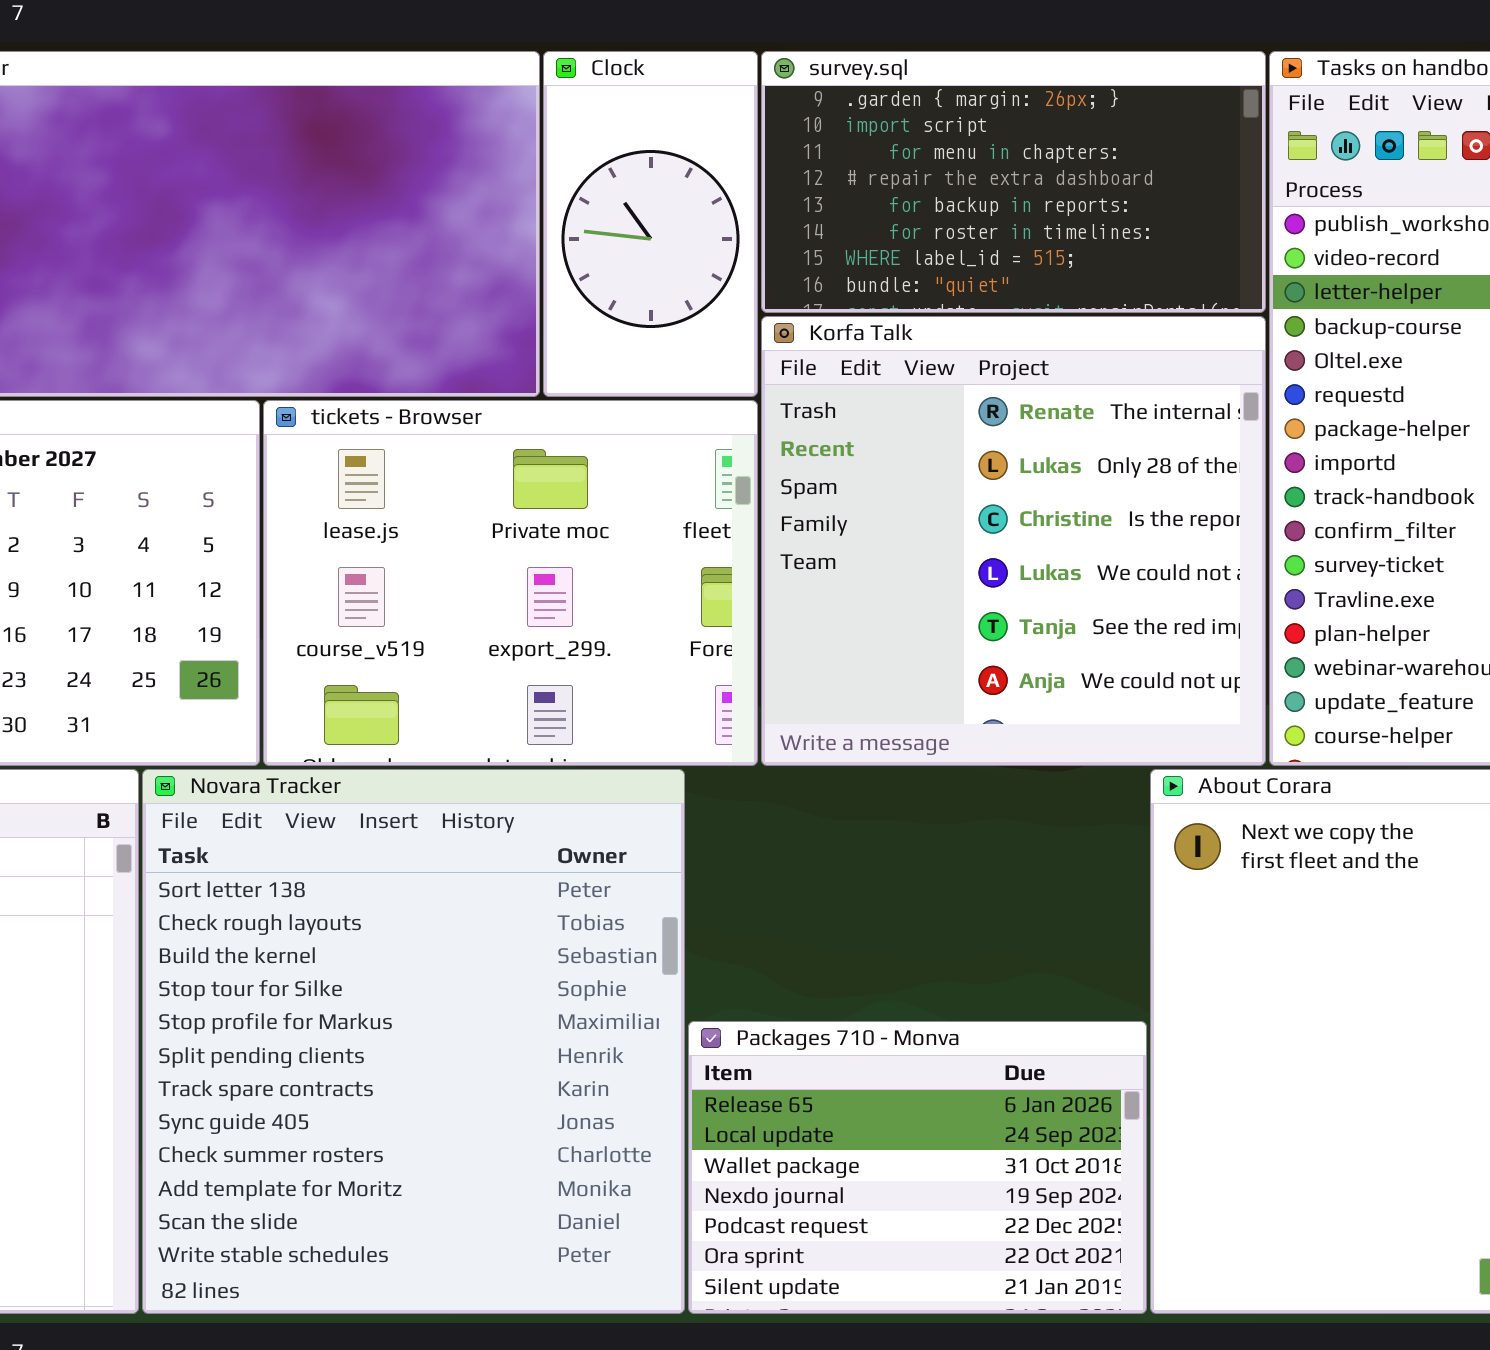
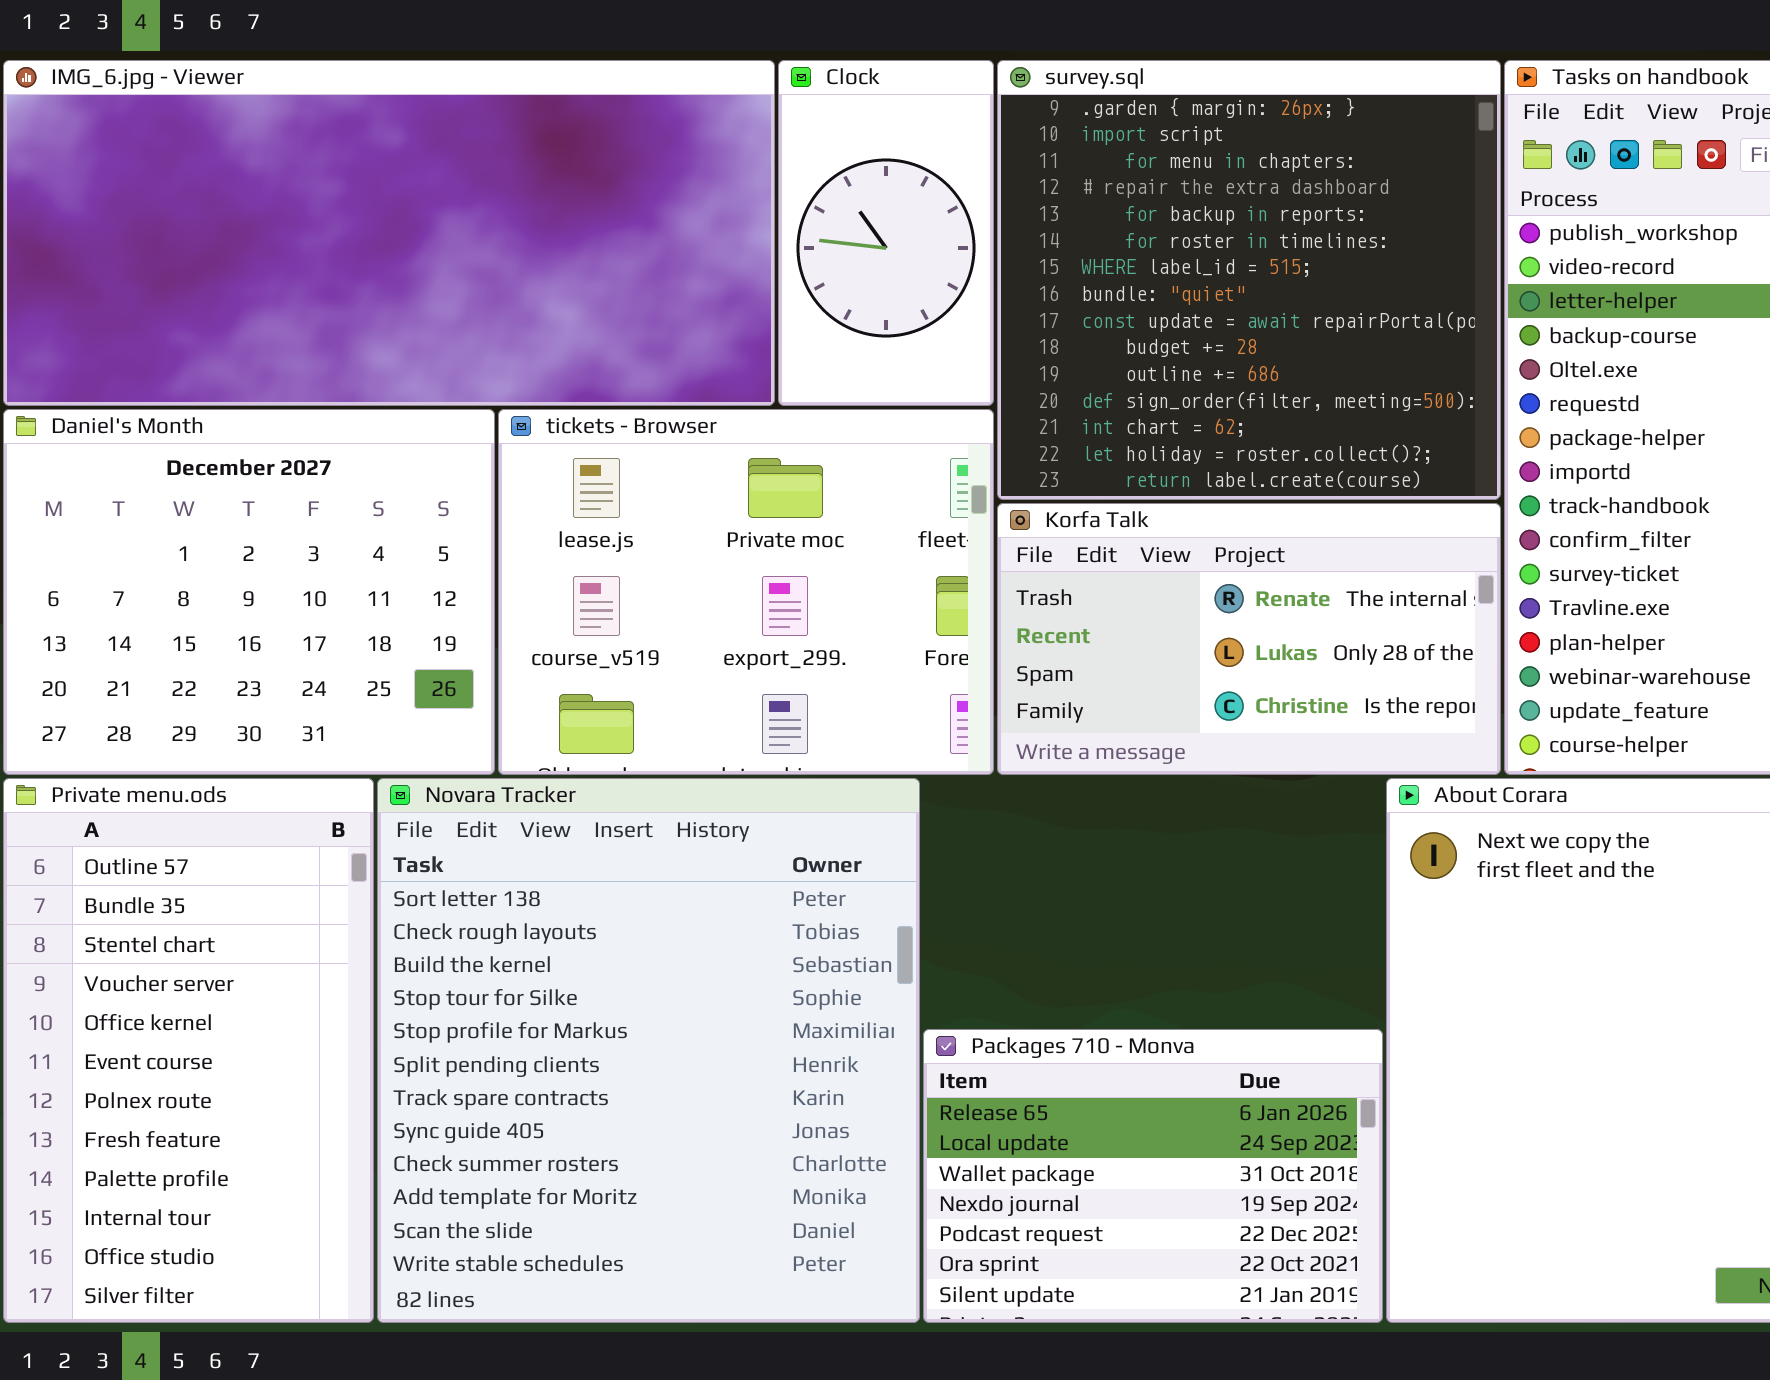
survey.sql: [761,51,1266,313] -> [997,60,1501,500], resized
Korfa Talk: [761,316,1266,766] -> [997,503,1501,775], resized

